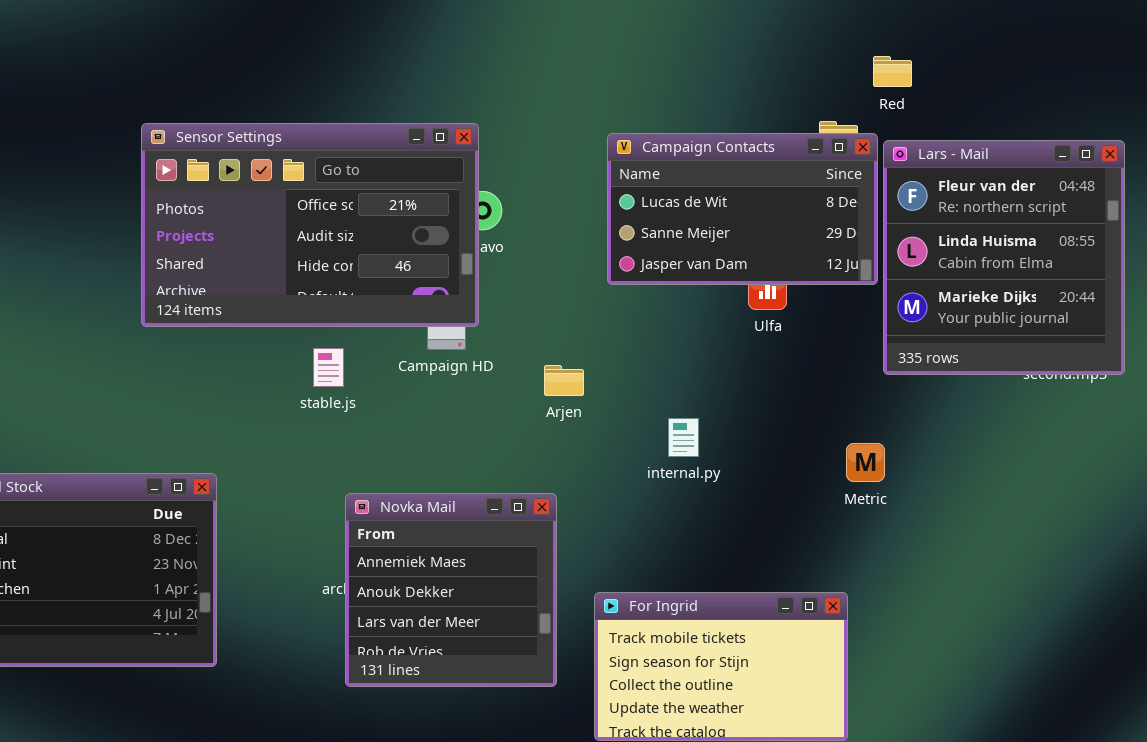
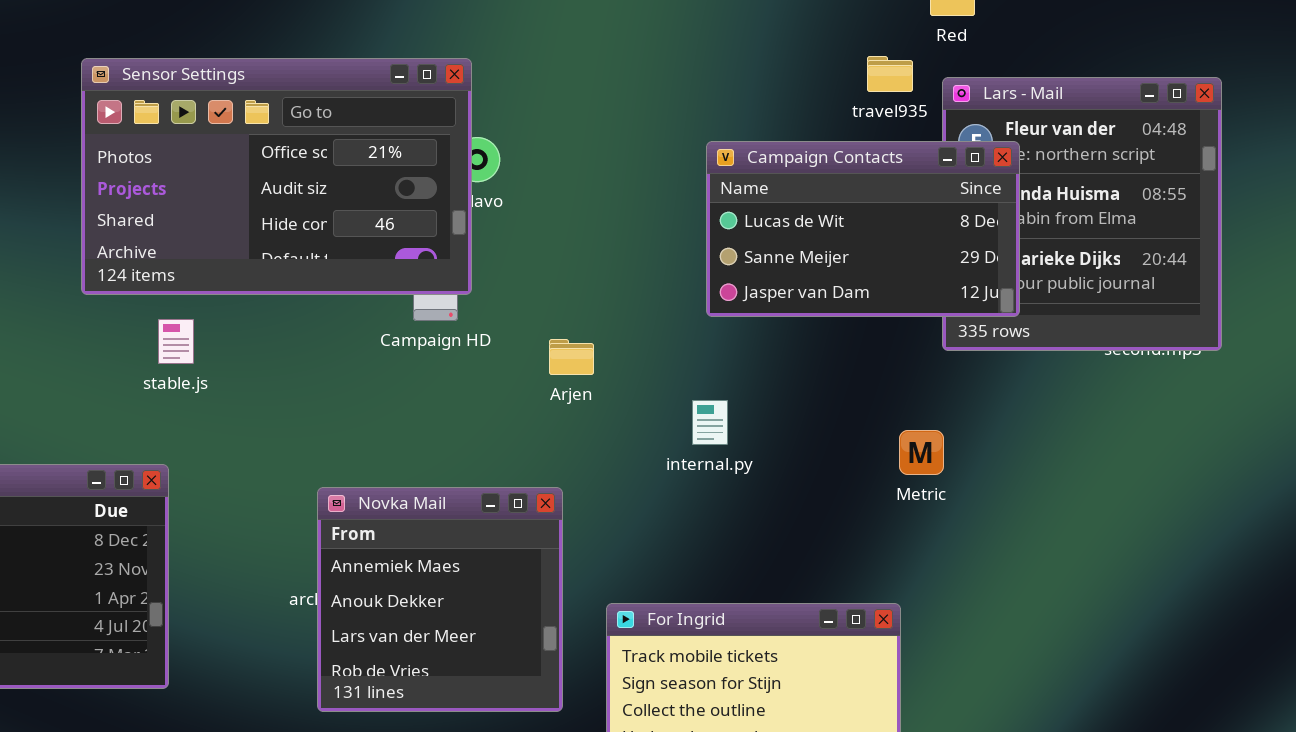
Campaign Contacts: [607,133,878,285] -> [706,141,1020,317], moved
stable.js: [313,348,344,387] -> [158,319,194,364], moved

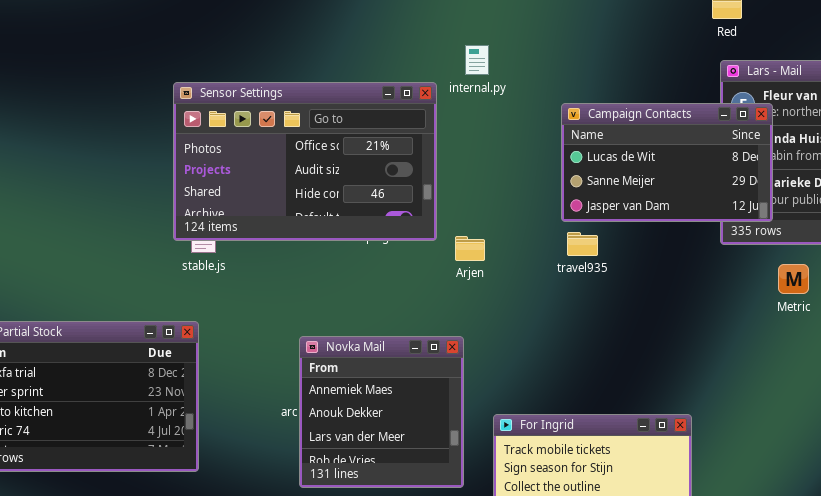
travel935: [867,56,913,92] -> [567,232,598,256], moved
Sensor Settings: [81,58,472,295] -> [173,82,437,241], moved
internal.py: [692,400,728,445] -> [465,45,489,75], moved
Metric: [899,430,944,475] -> [778,264,809,294], moved

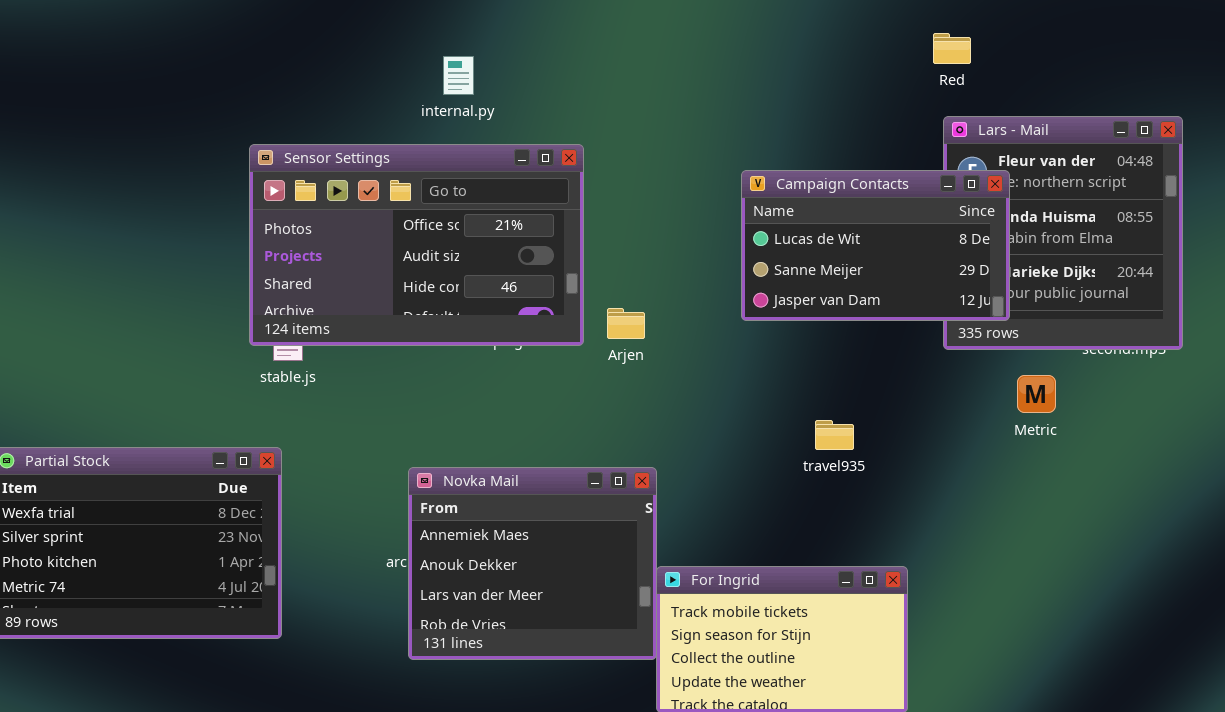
internal.py: [465,45,489,75] -> [443,56,474,95], moved
travel935: [567,232,598,256] -> [815,420,854,450], moved
Arjen: [455,236,485,261] -> [607,308,645,339], moved
Novka Mail: [299,336,464,488] -> [408,467,657,660], resized

